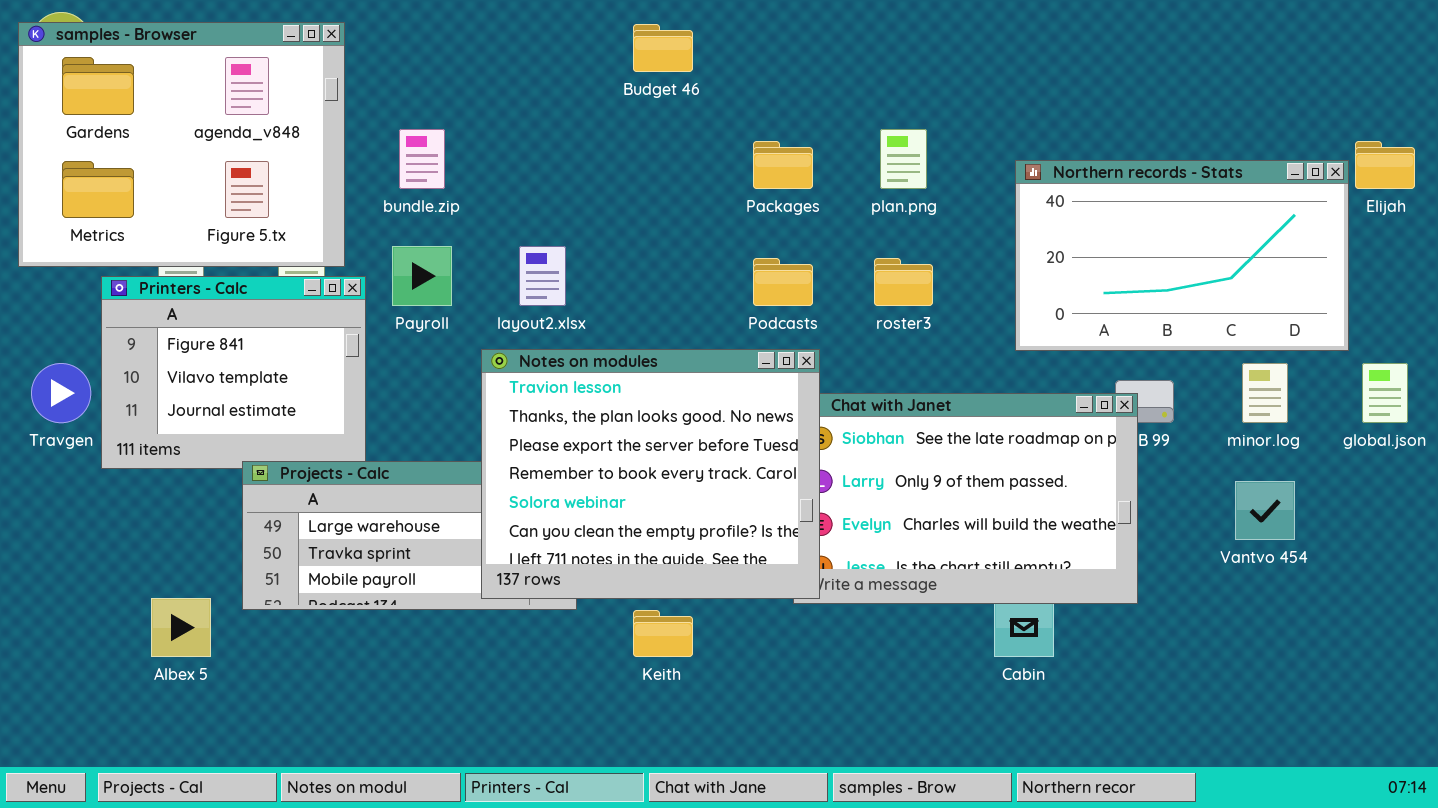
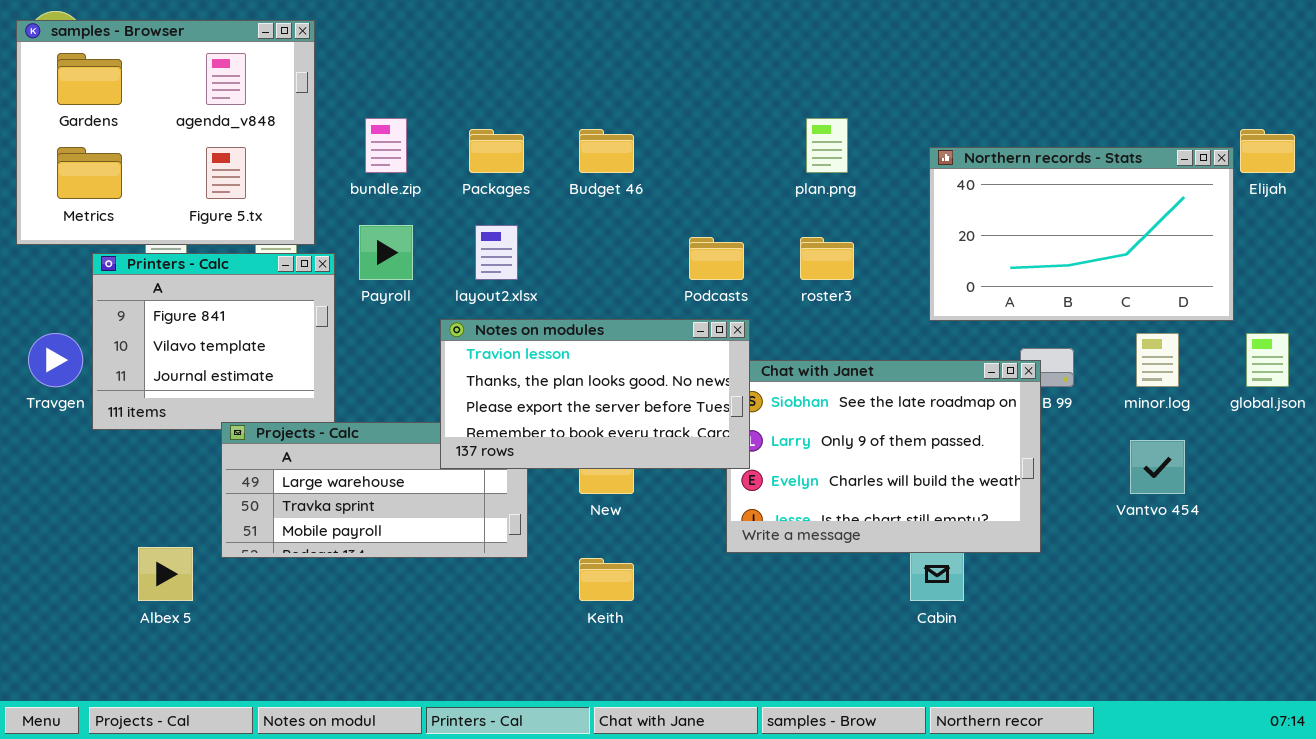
Budget 46: [633,24,693,72] -> [579,129,634,173], moved
Packages: [753,141,813,189] -> [469,129,524,173], moved
Notes on modules: [481,349,820,599] -> [440,319,750,469], resized

